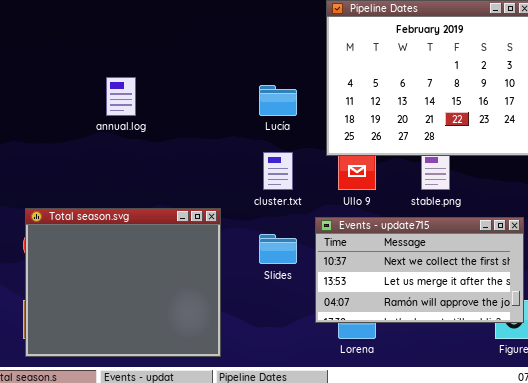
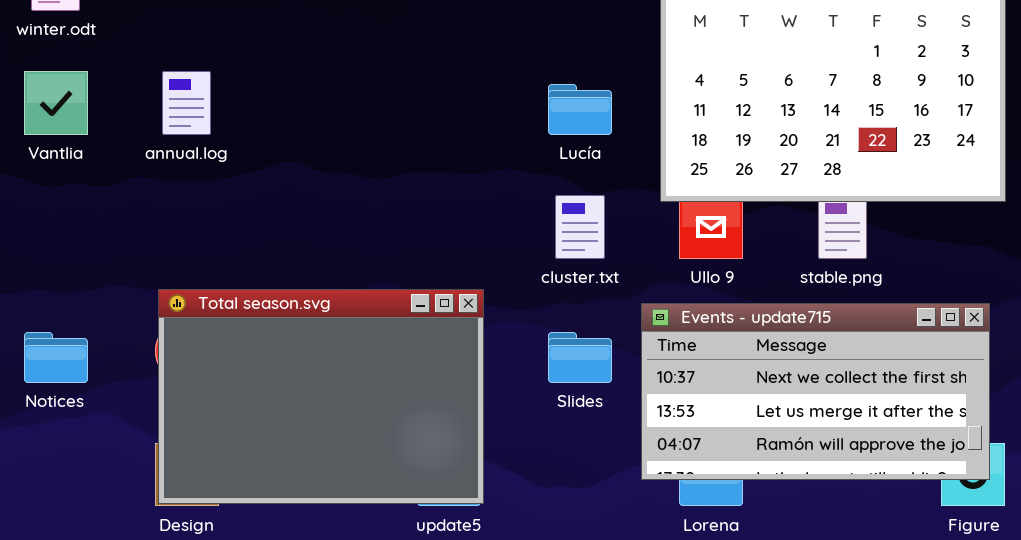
annual.log: [106,77,136,116] -> [162,71,211,135], moved
Total season.svg: [25,208,221,357] -> [158,289,484,504], resized

